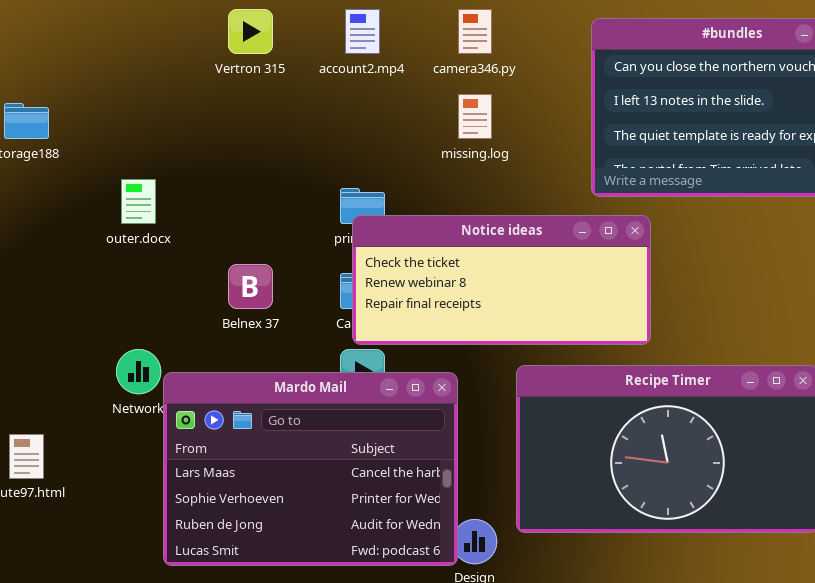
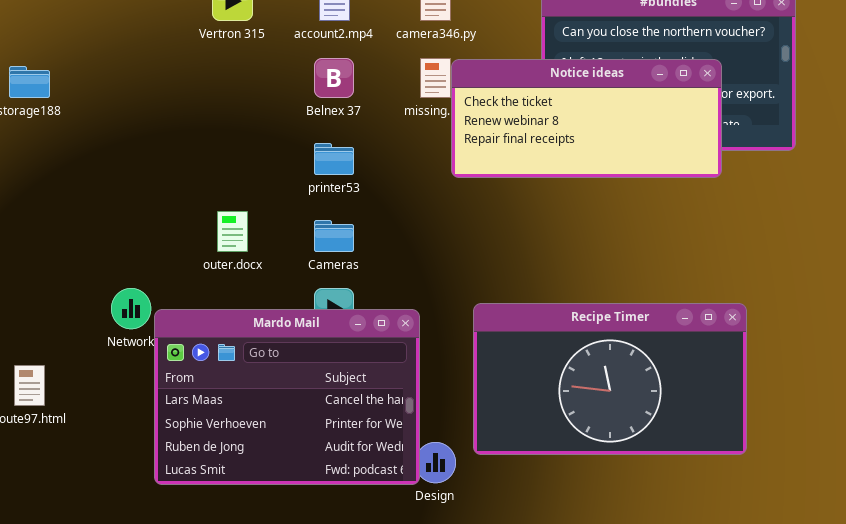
outer.docx: [121,179,156,224] -> [217,211,248,252], moved
Notice ideas: [352,215,651,345] -> [451,59,722,178], moved
Belnex 37: [228,264,273,309] -> [314,58,354,98], moved

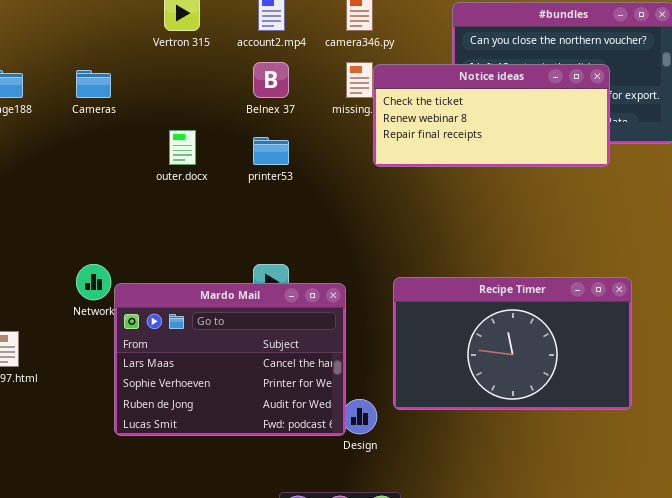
outer.docx: [217,211,248,252] -> [169,130,196,165], moved
Cameras: [314,220,354,252] -> [76,70,111,98], moved

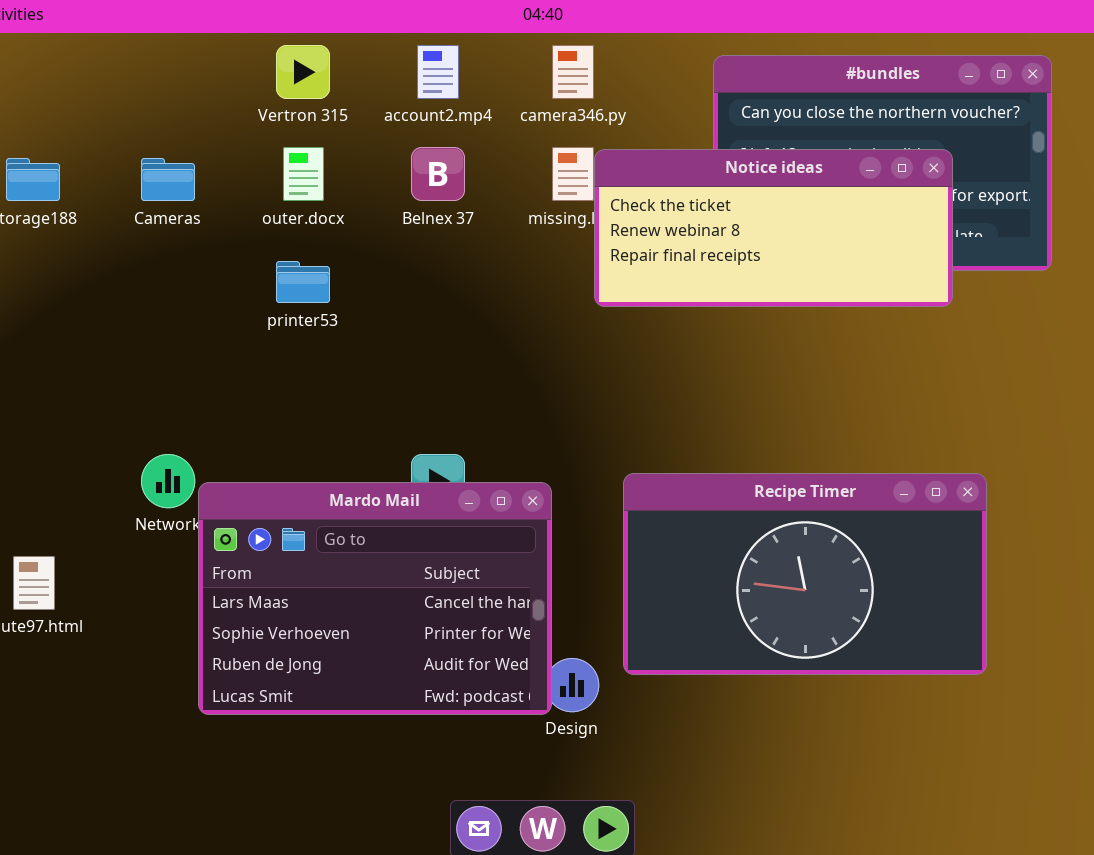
outer.docx: [169,130,196,165] -> [283,147,324,201], moved
printer53: [253,137,289,165] -> [276,261,330,303], moved

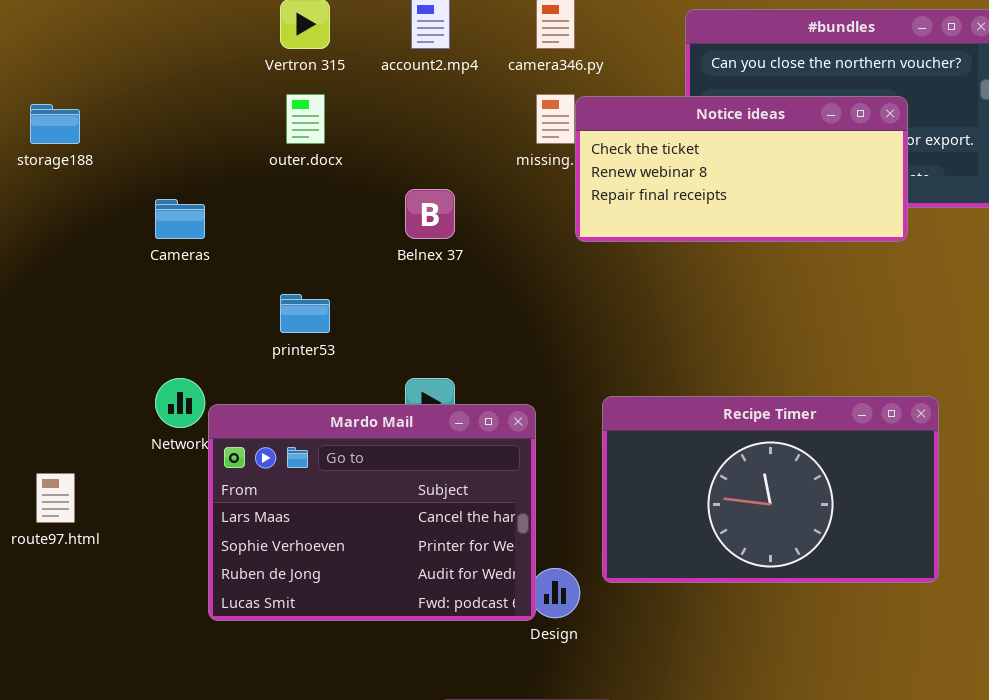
Belnex 37: [411,147,465,201] -> [405,189,455,239], moved
Cameras: [141,158,195,201] -> [155,199,205,239], moved
printer53: [276,261,330,303] -> [280,294,330,333], moved

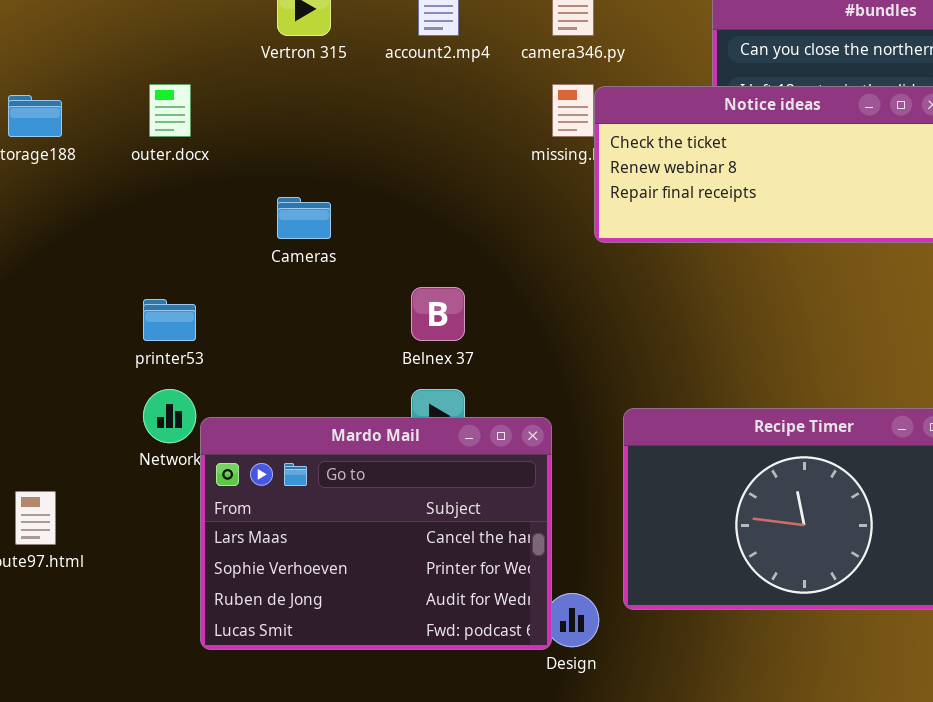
outer.docx: [286,94,325,144] -> [149,84,191,137], moved
Belnex 37: [405,189,455,239] -> [411,287,465,341], moved
Cameras: [155,199,205,239] -> [277,197,331,239], moved
printer53: [280,294,330,333] -> [143,299,196,341], moved

